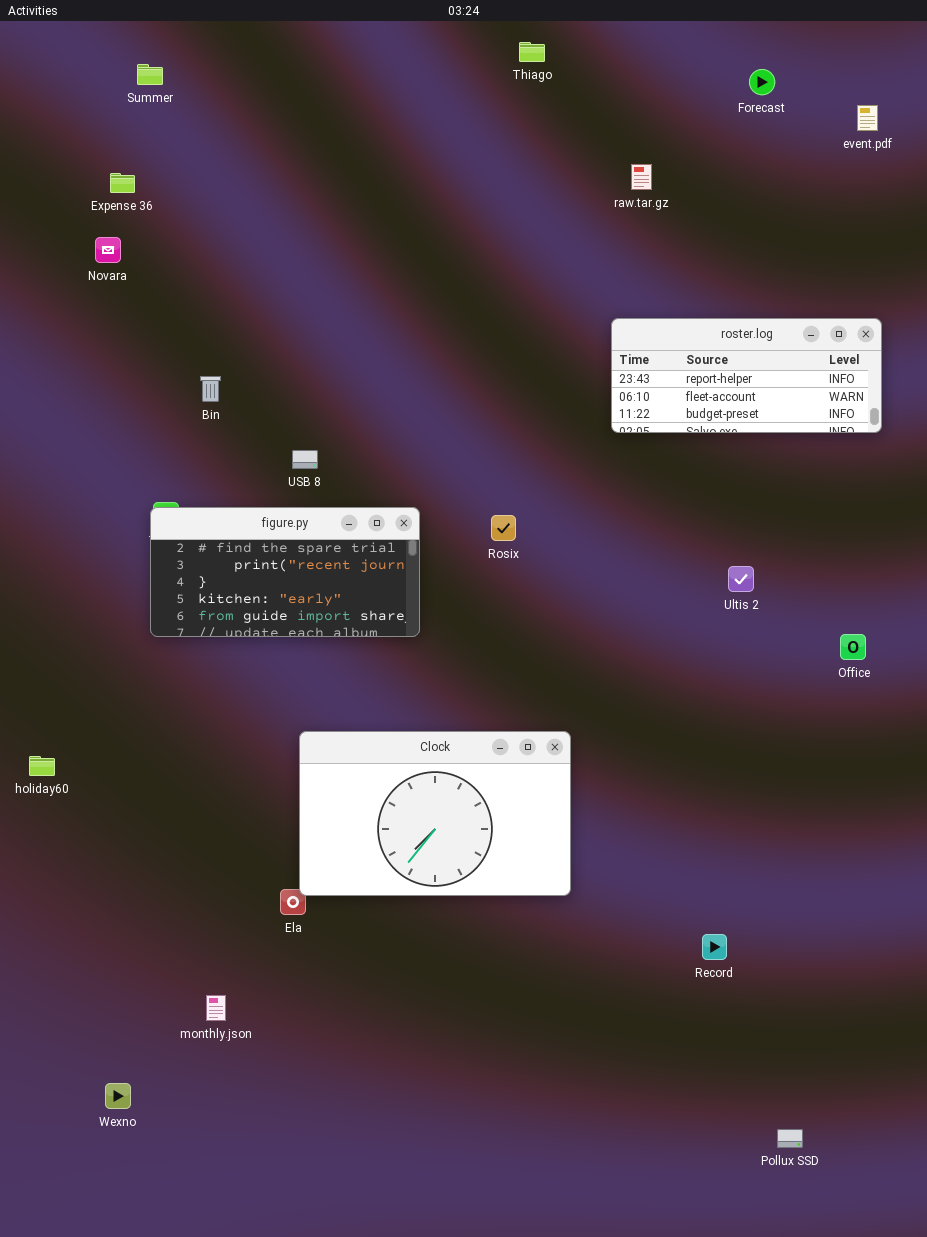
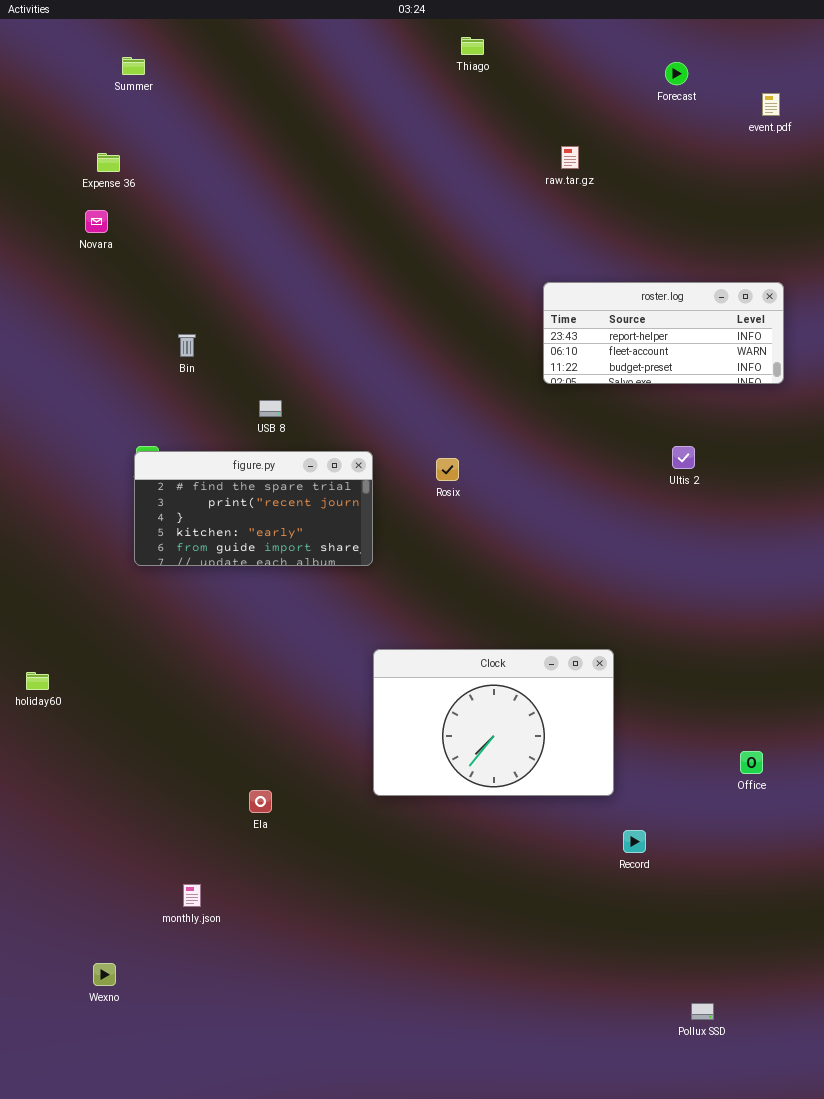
Ultis 2: [728,566,754,592] -> [672,446,695,469], moved
Office: [840,634,866,660] -> [740,751,763,774], moved
Clock: [299,731,571,896] -> [373,649,614,796], moved

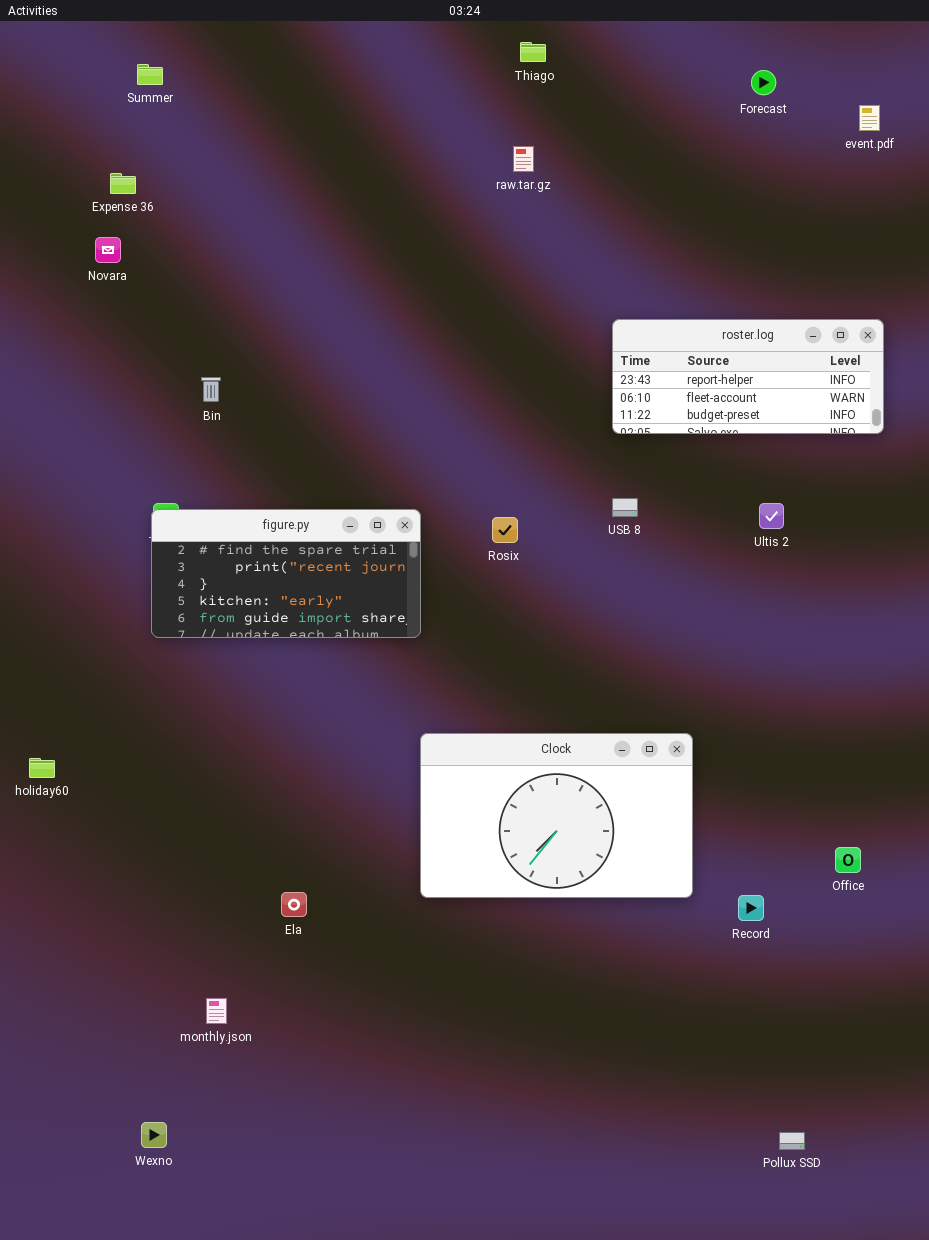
raw.tar.gz: [561,146,579,169] -> [513,146,534,172], moved
USB 8: [259,400,282,417] -> [612,498,638,517], moved
Record: [623,830,646,853] -> [738,895,764,921], moved
Wexno: [93,963,116,986] -> [141,1122,167,1148], moved

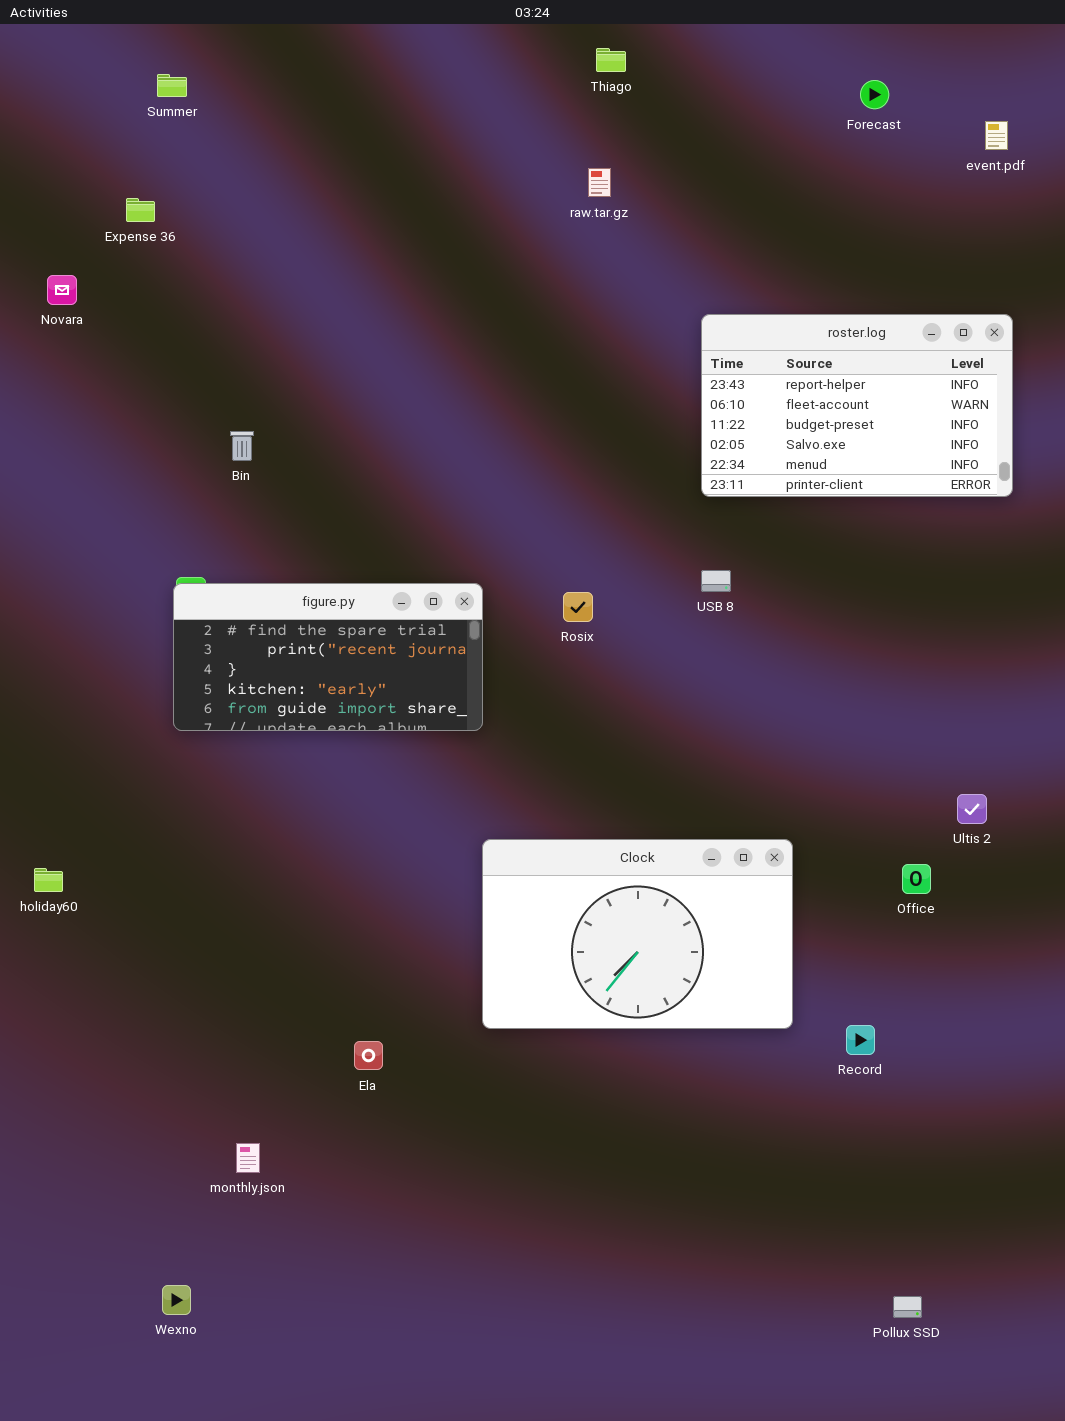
Novara: [95,237,121,263] -> [47,275,77,305], moved
roster.log: [612,319,884,434] -> [701,314,1013,497], resized
Ultis 2: [759,503,784,529] -> [957,794,987,824], moved
Office: [835,847,861,873] -> [902,864,931,894], moved
Ela: [281,892,307,917] -> [354,1041,383,1070], moved

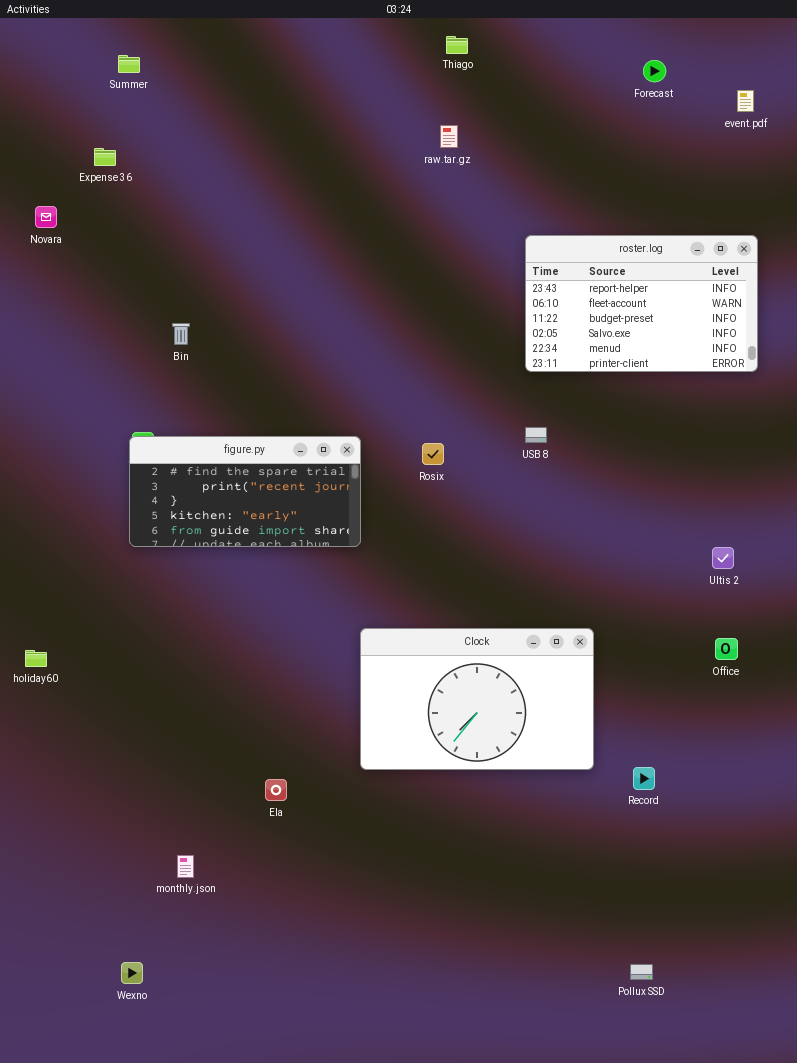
Ultis 2: [957,794,987,824] -> [712,547,734,569], moved
Office: [902,864,931,894] -> [715,638,738,660], moved
Pollux SSD: [893,1296,922,1318] -> [630,964,653,980], moved

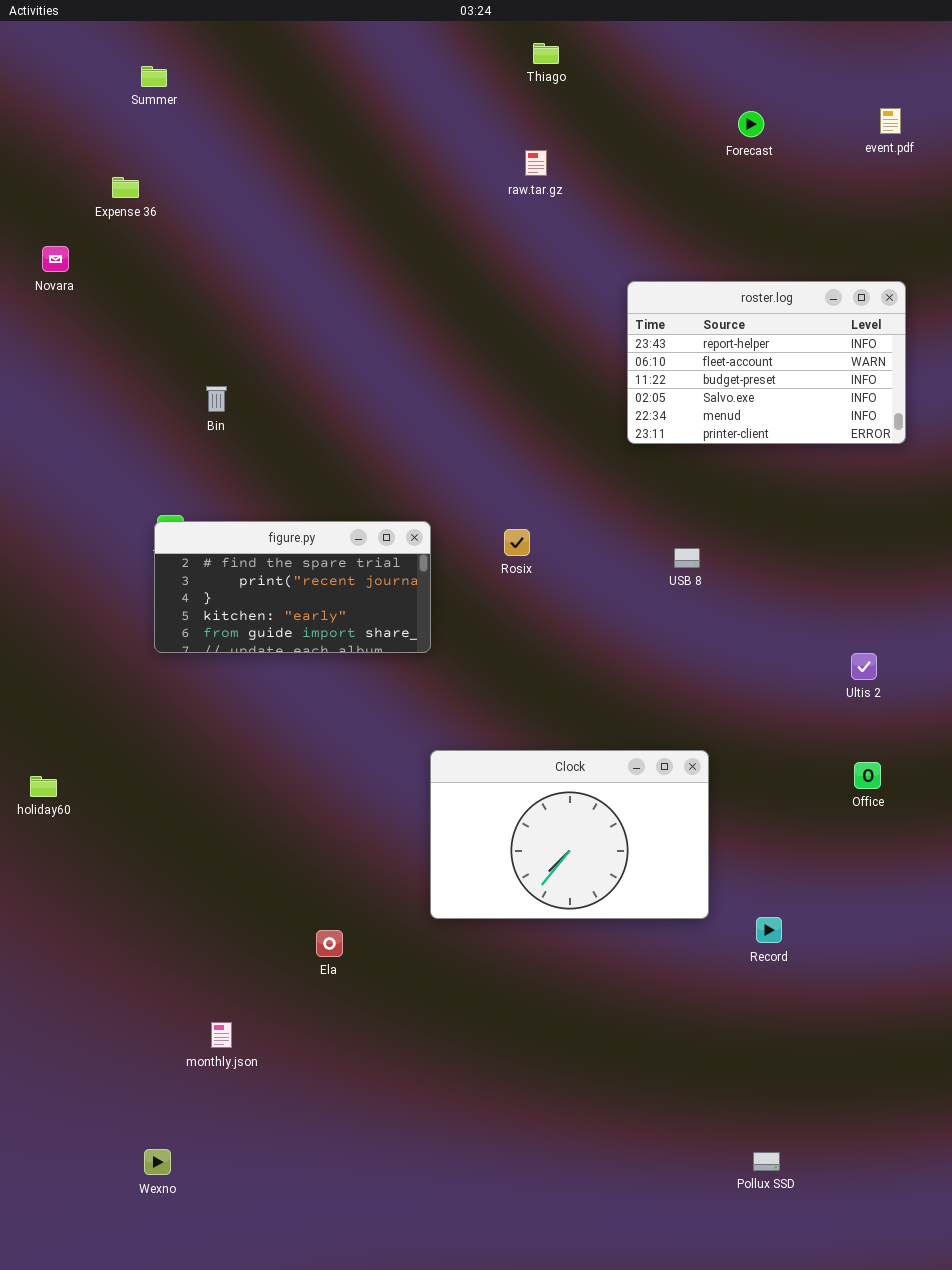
Forecast: [643,60,666,82] -> [738,111,764,137], moved
USB 8: [525,427,547,443] -> [674,548,700,568], moved

